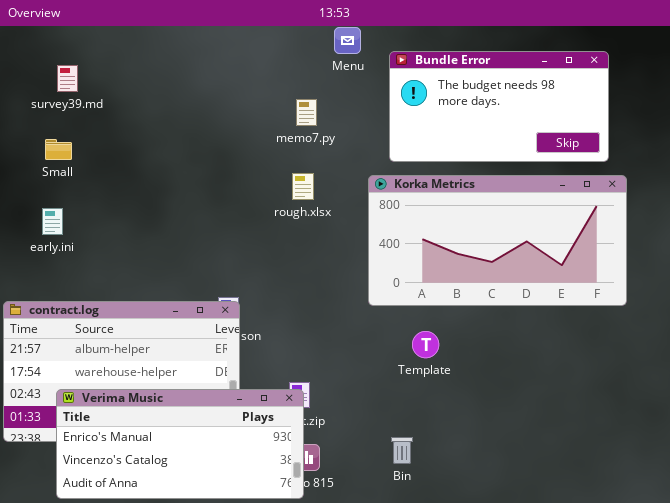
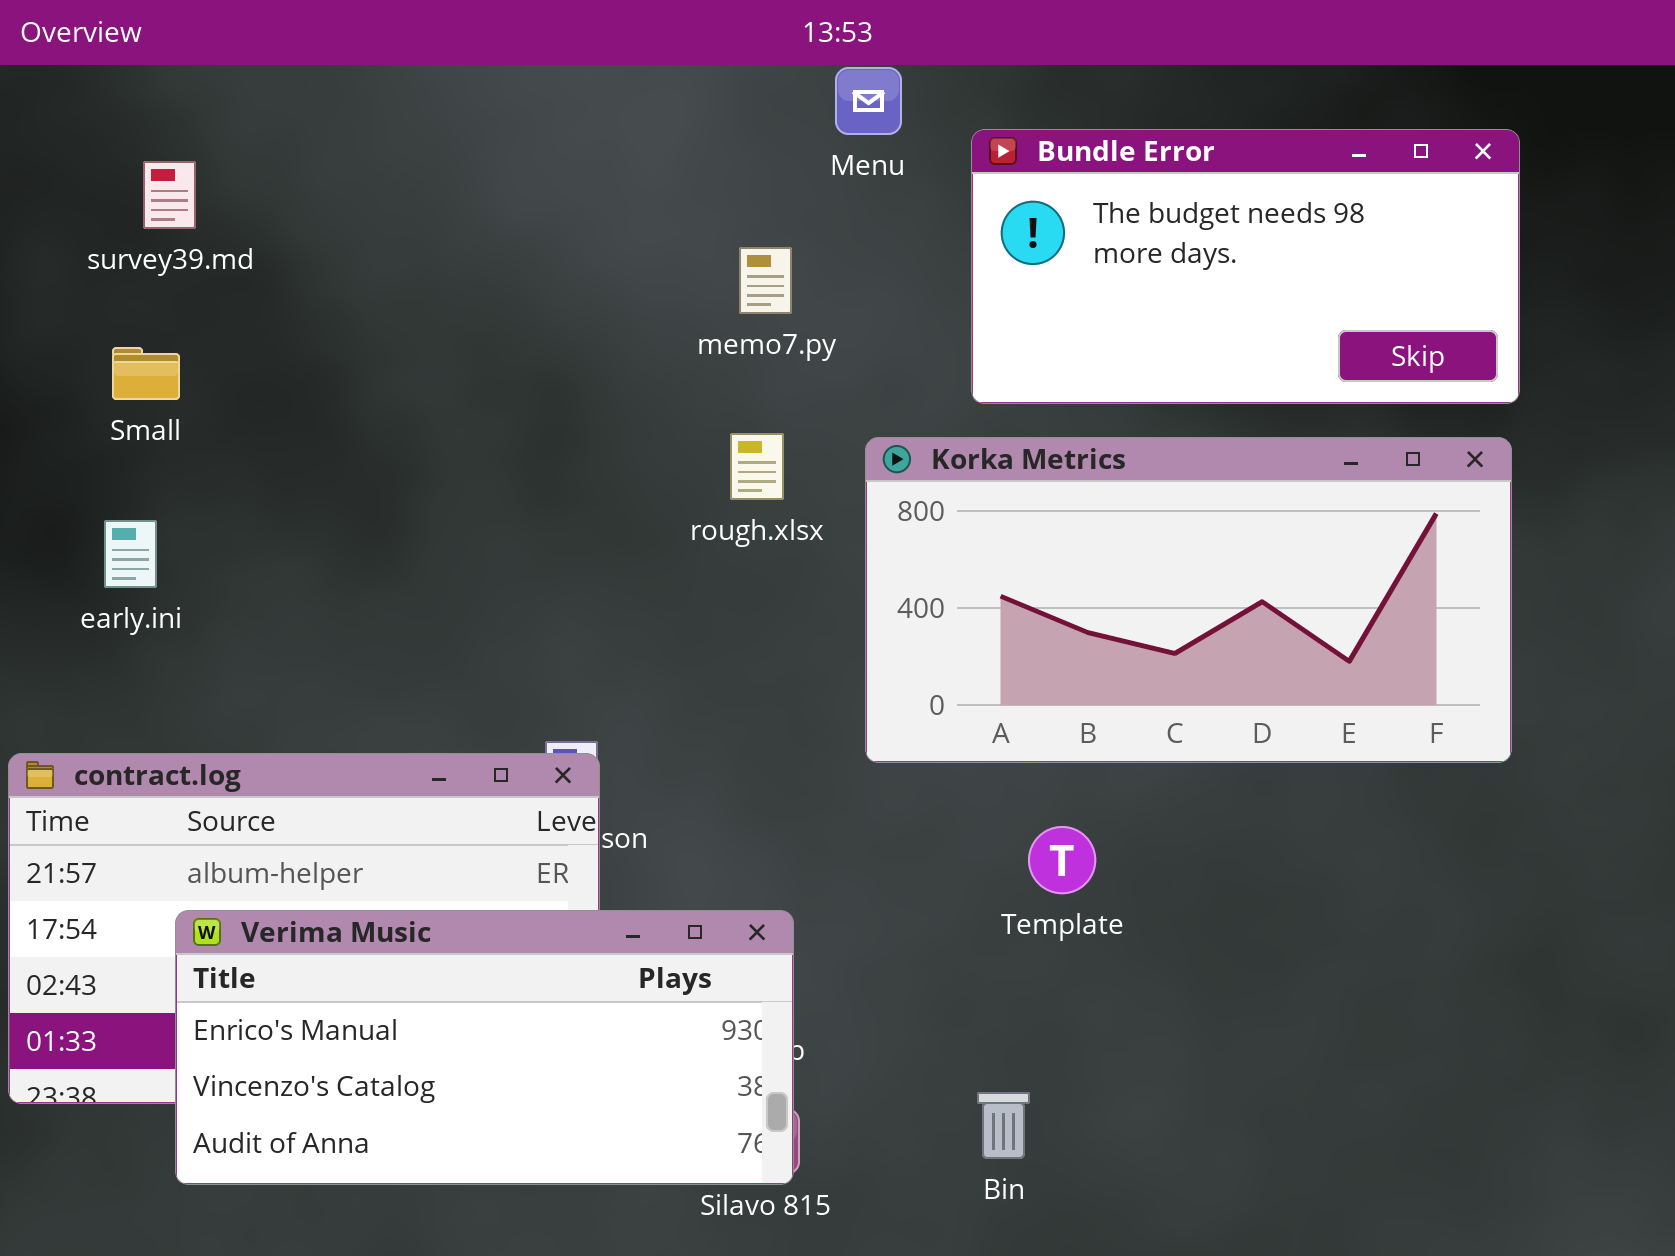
Korka Metrics: [368,175,627,306] -> [865,437,1512,763], moved
Verima Music: [56,389,304,499] -> [175,910,794,1185], moved

